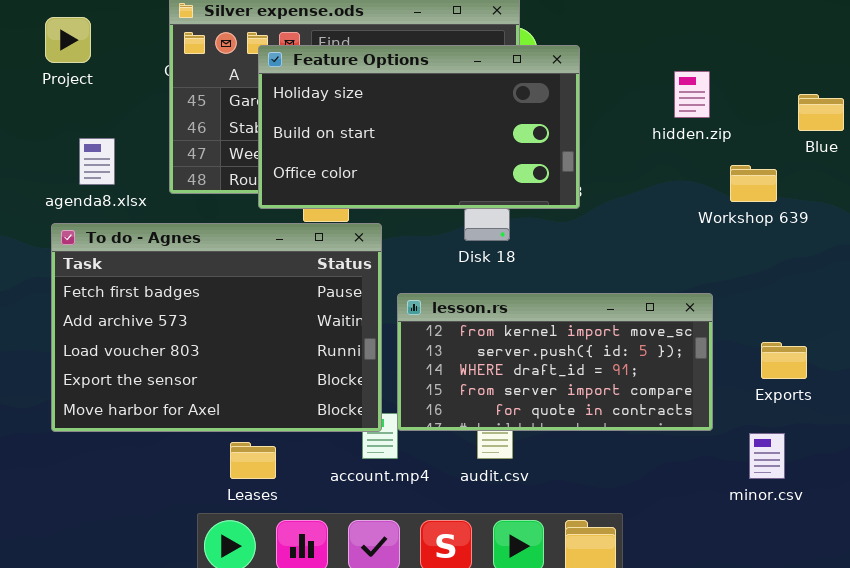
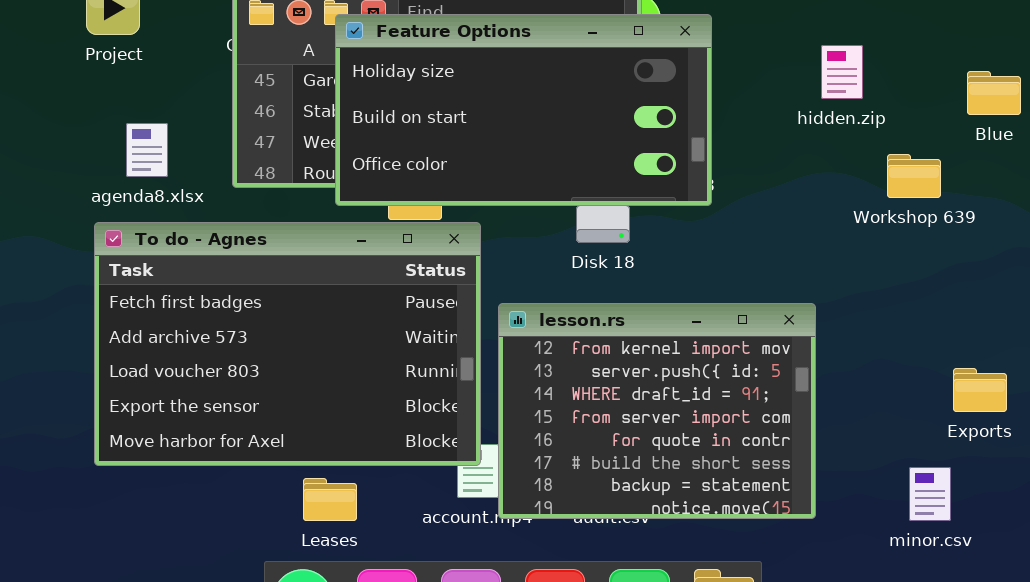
lesson.rs: [397,293,713,431] -> [498,303,816,519], resized
Exports: [761,342,807,379] -> [953,368,1007,412], moved

